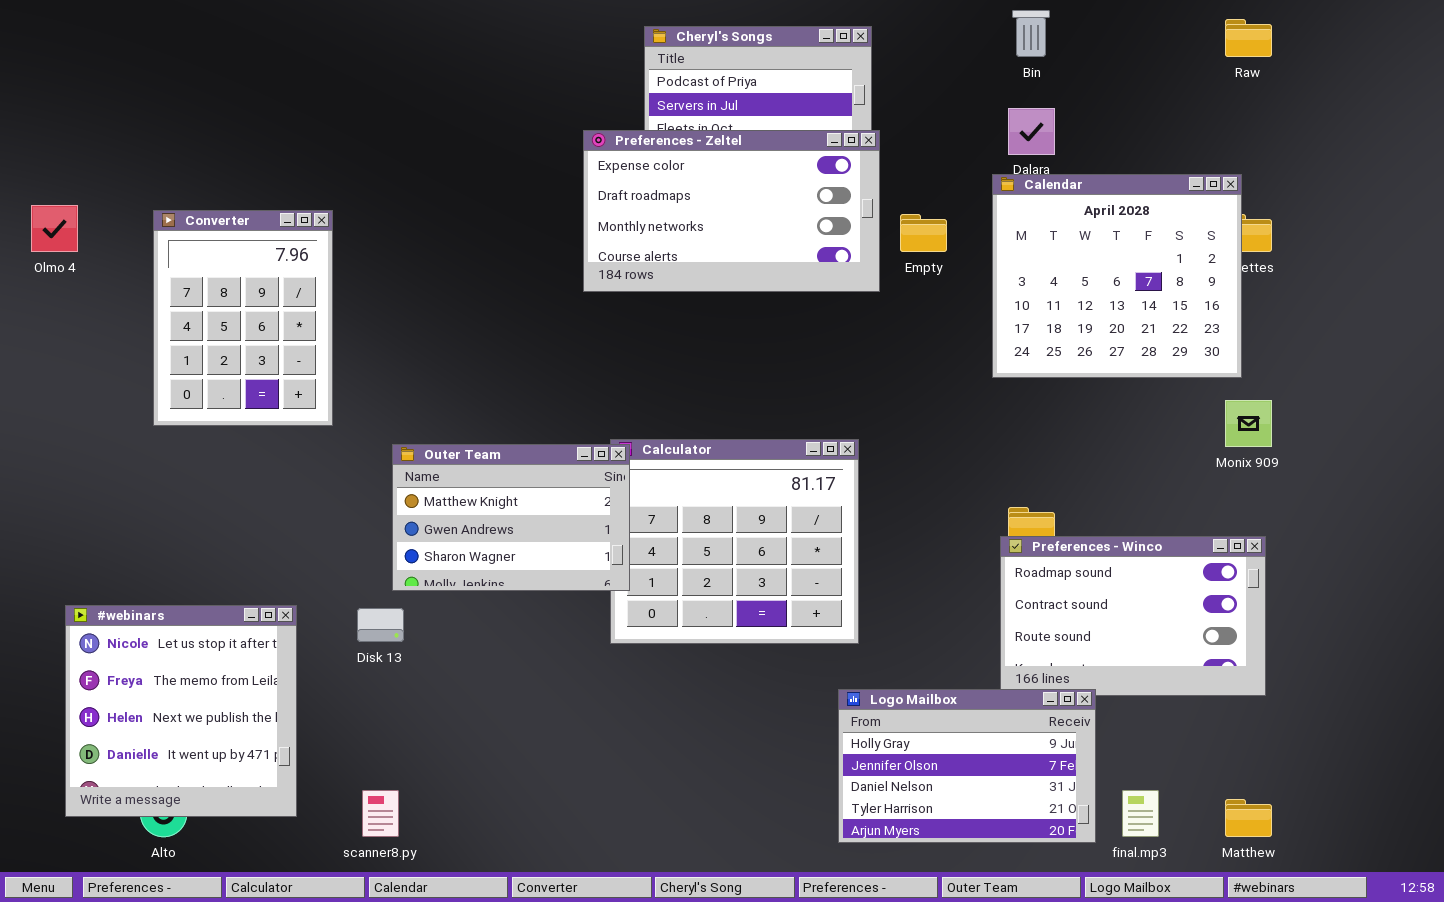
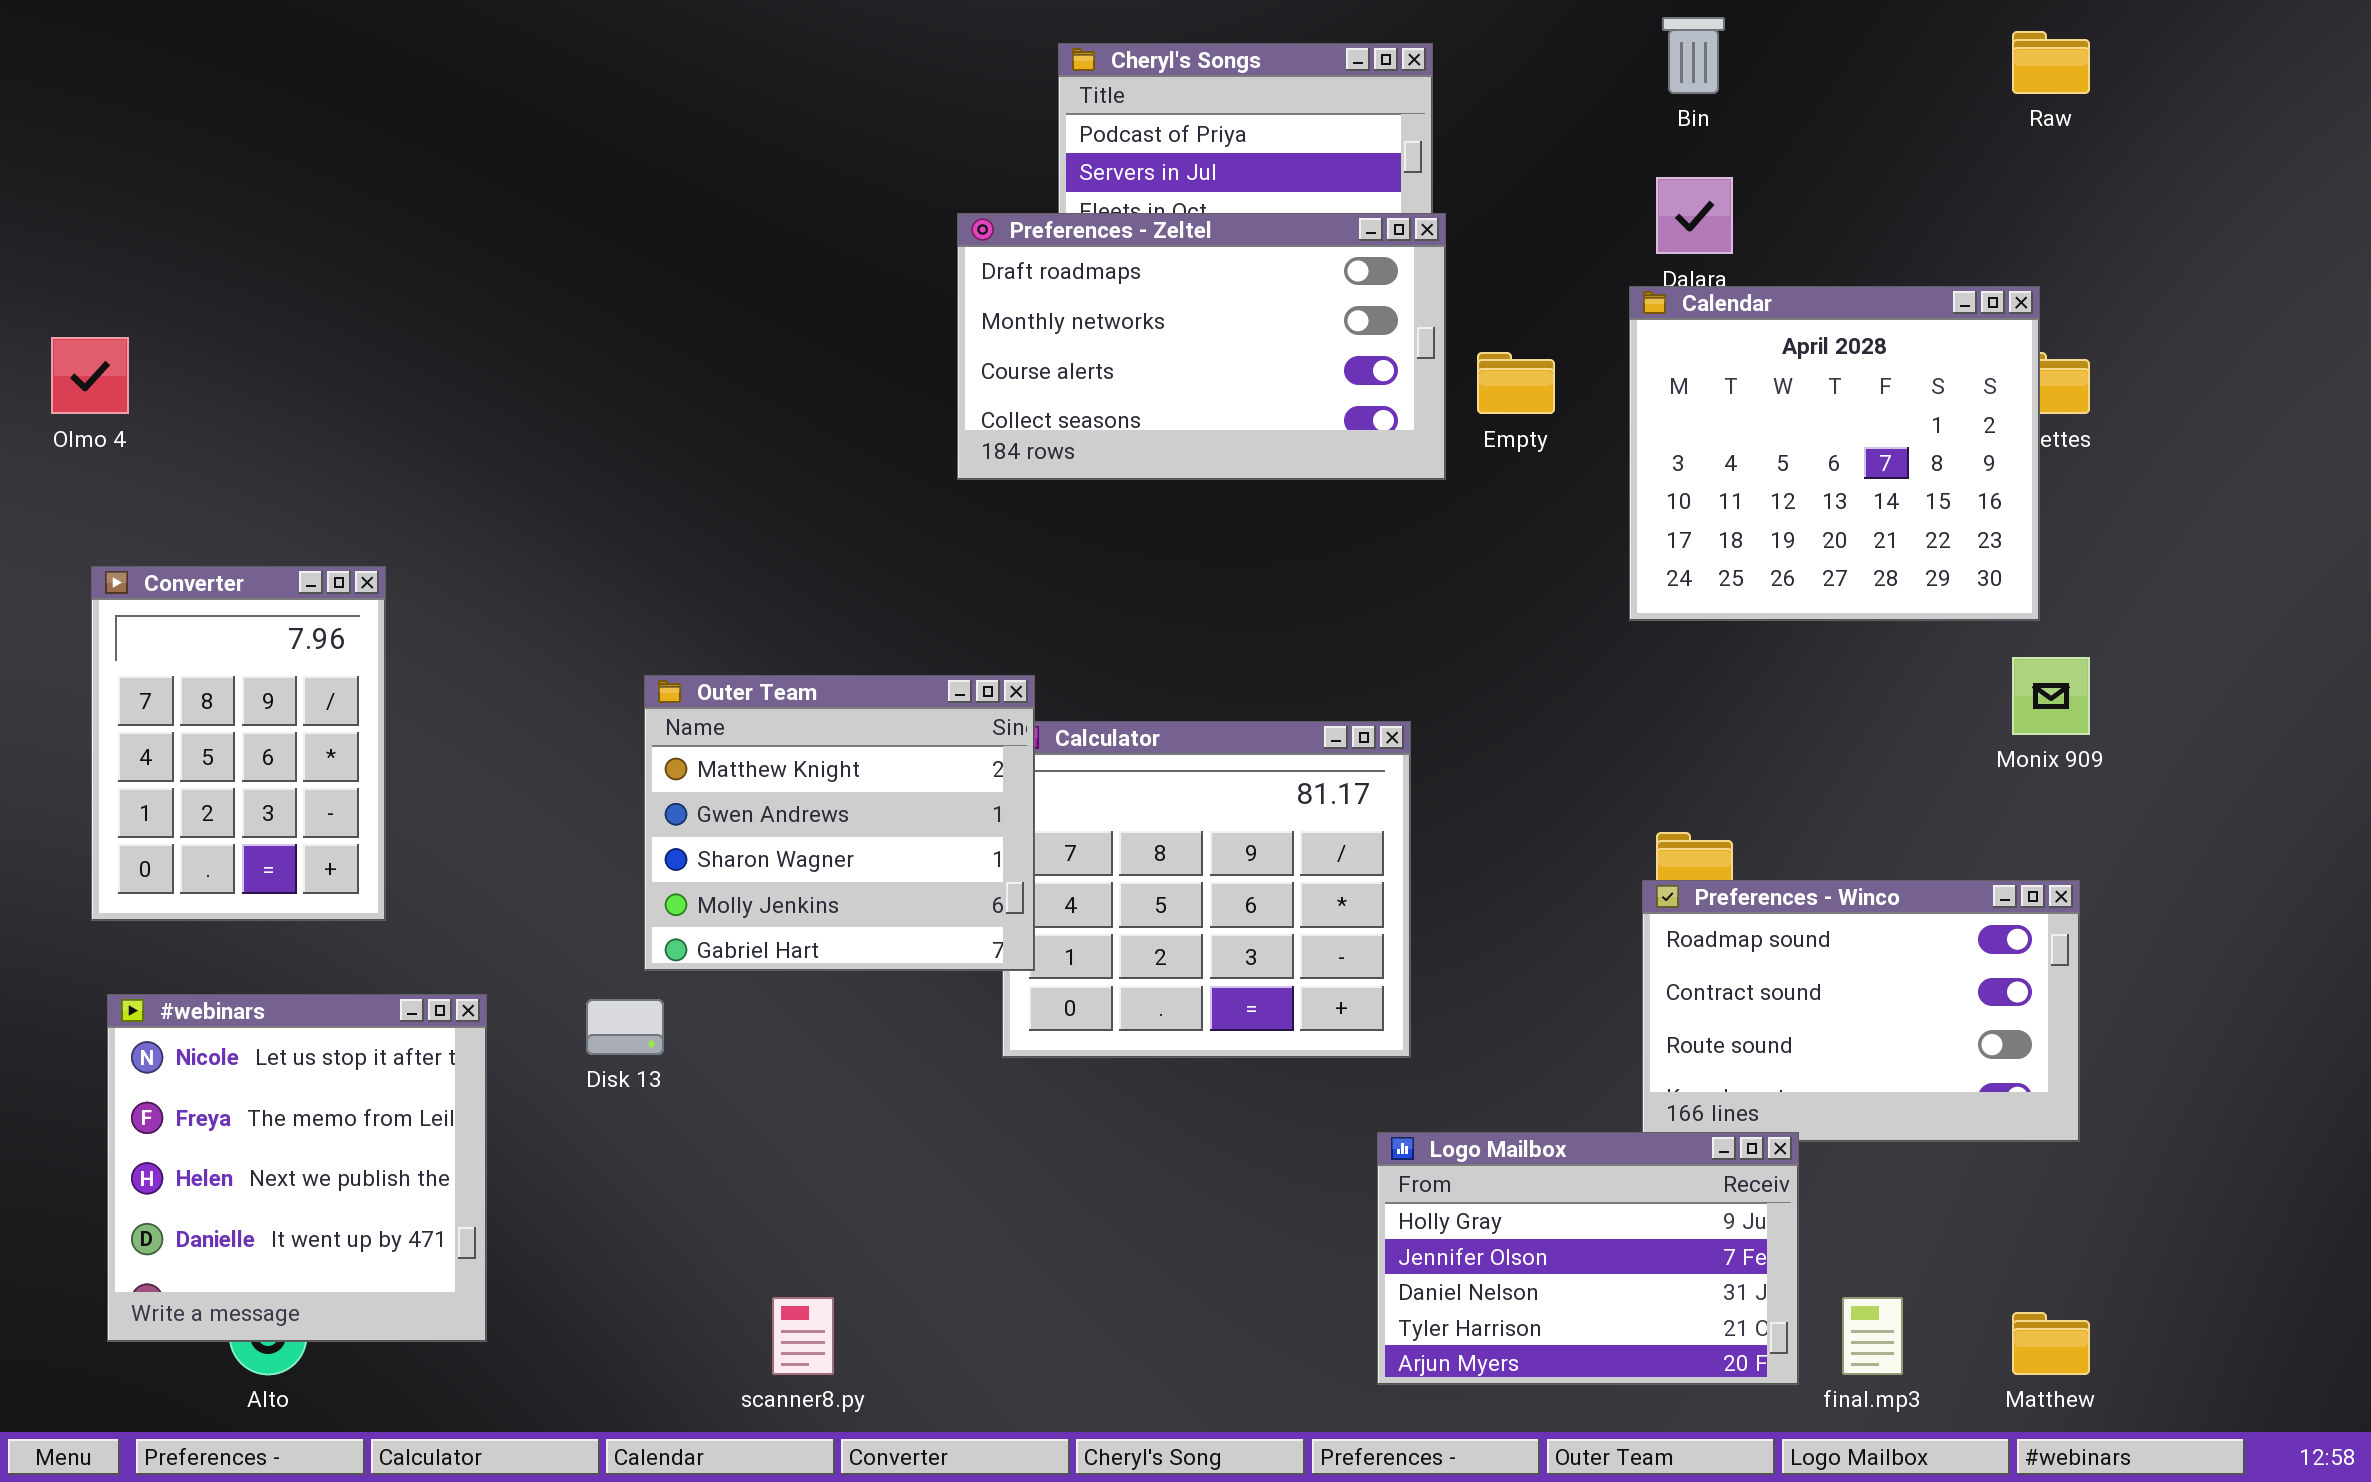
Preferences - Zeltel: [583,130,880,292] -> [957,213,1446,480], scrolled down 1 row
Converter: [153,210,333,426] -> [91,566,386,921], moved
Outer Team: [392,444,630,591] -> [644,675,1035,971], resized
scanner8.py: [362,790,399,837] -> [772,1297,834,1375], moved

